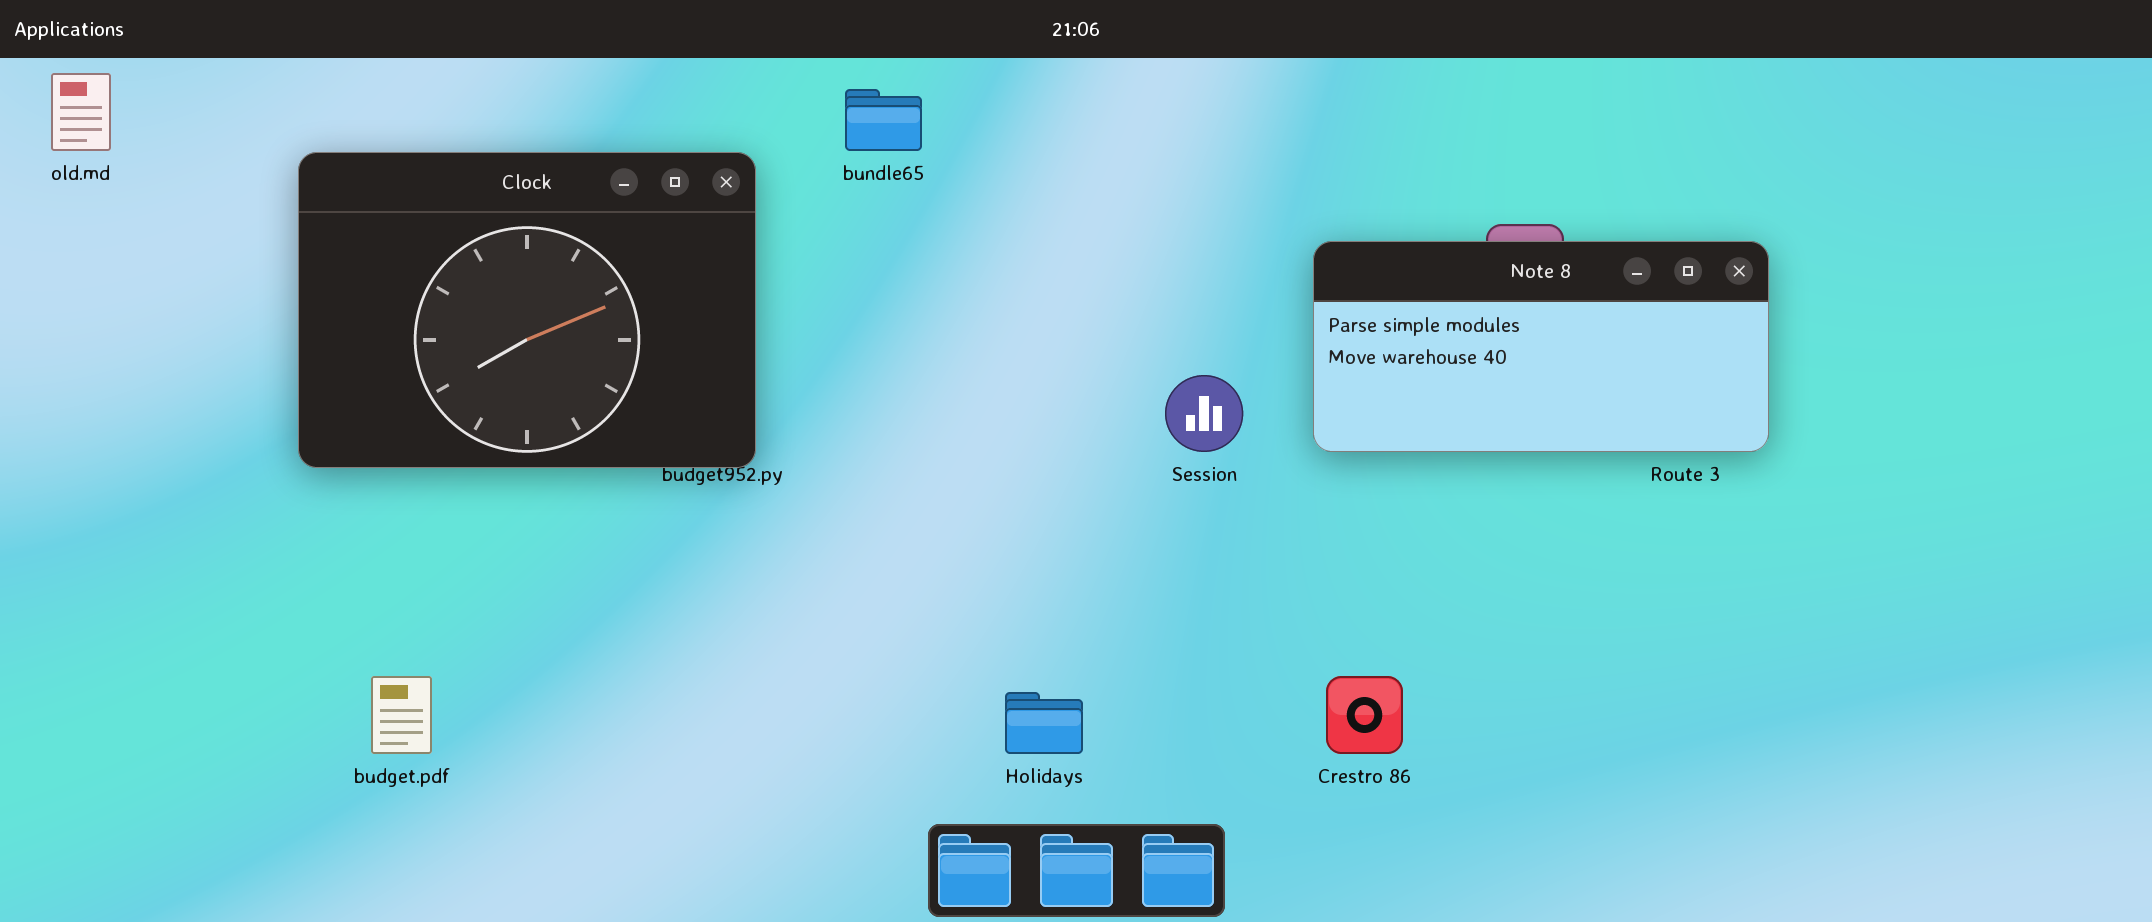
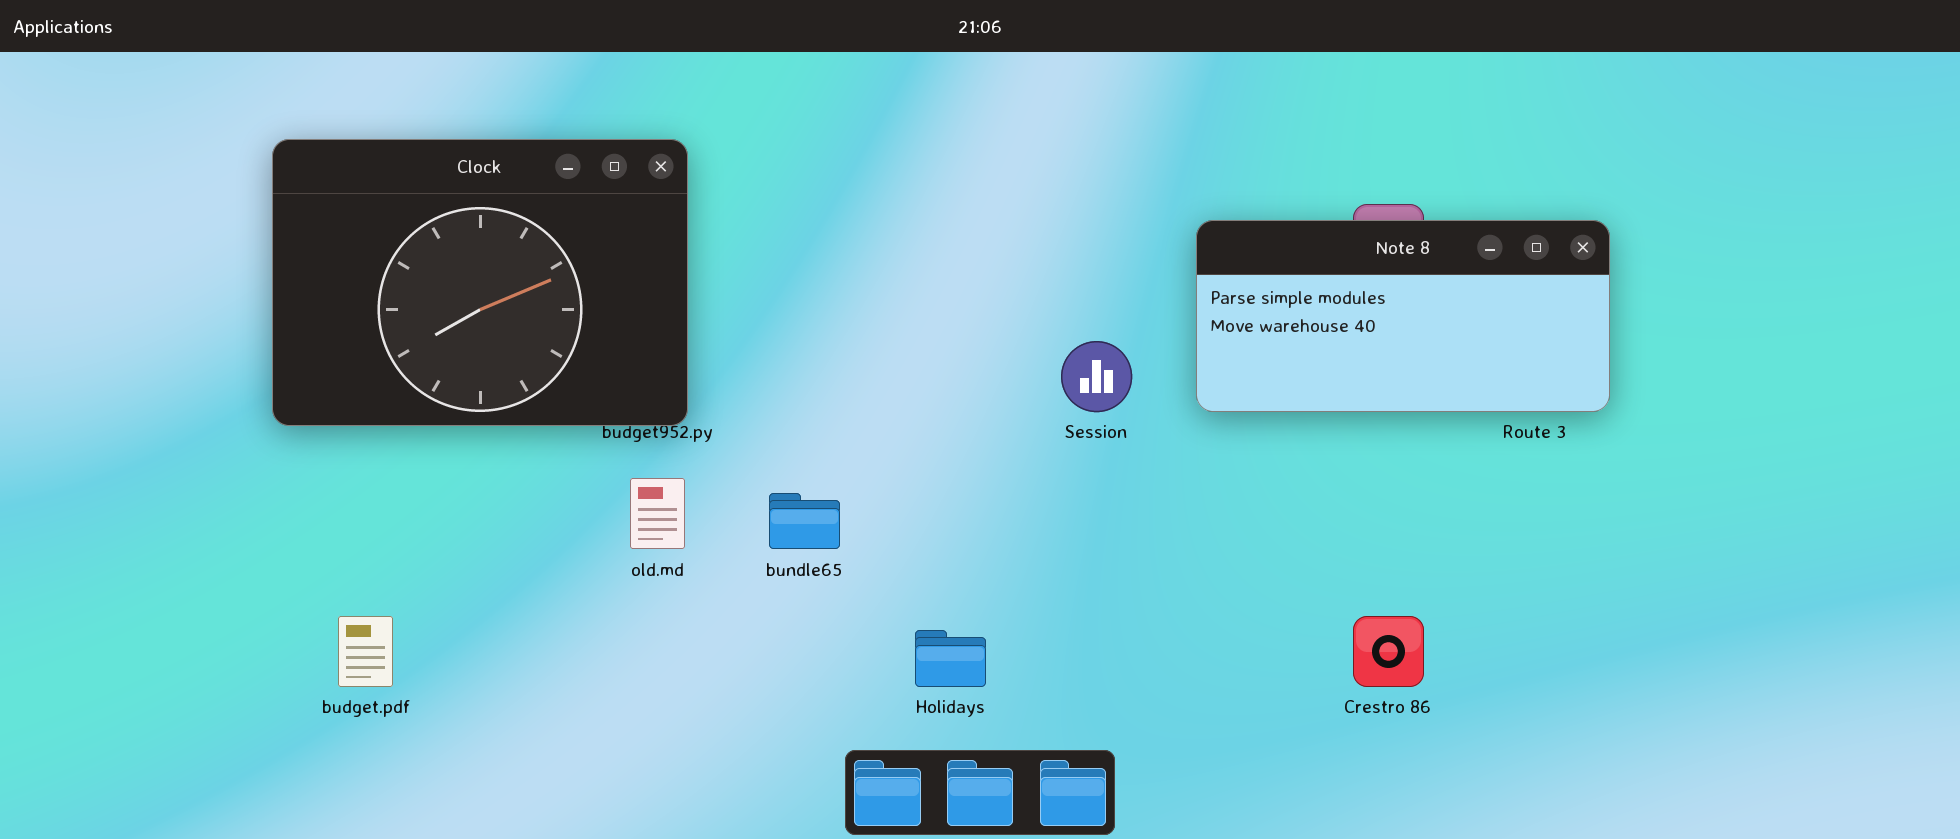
old.md: [51,73,111,151] -> [630,478,685,549], moved
bundle65: [845,89,922,151] -> [769,493,840,549], moved
Crestro 86: [1326,676,1403,754] -> [1353,616,1424,687], moved

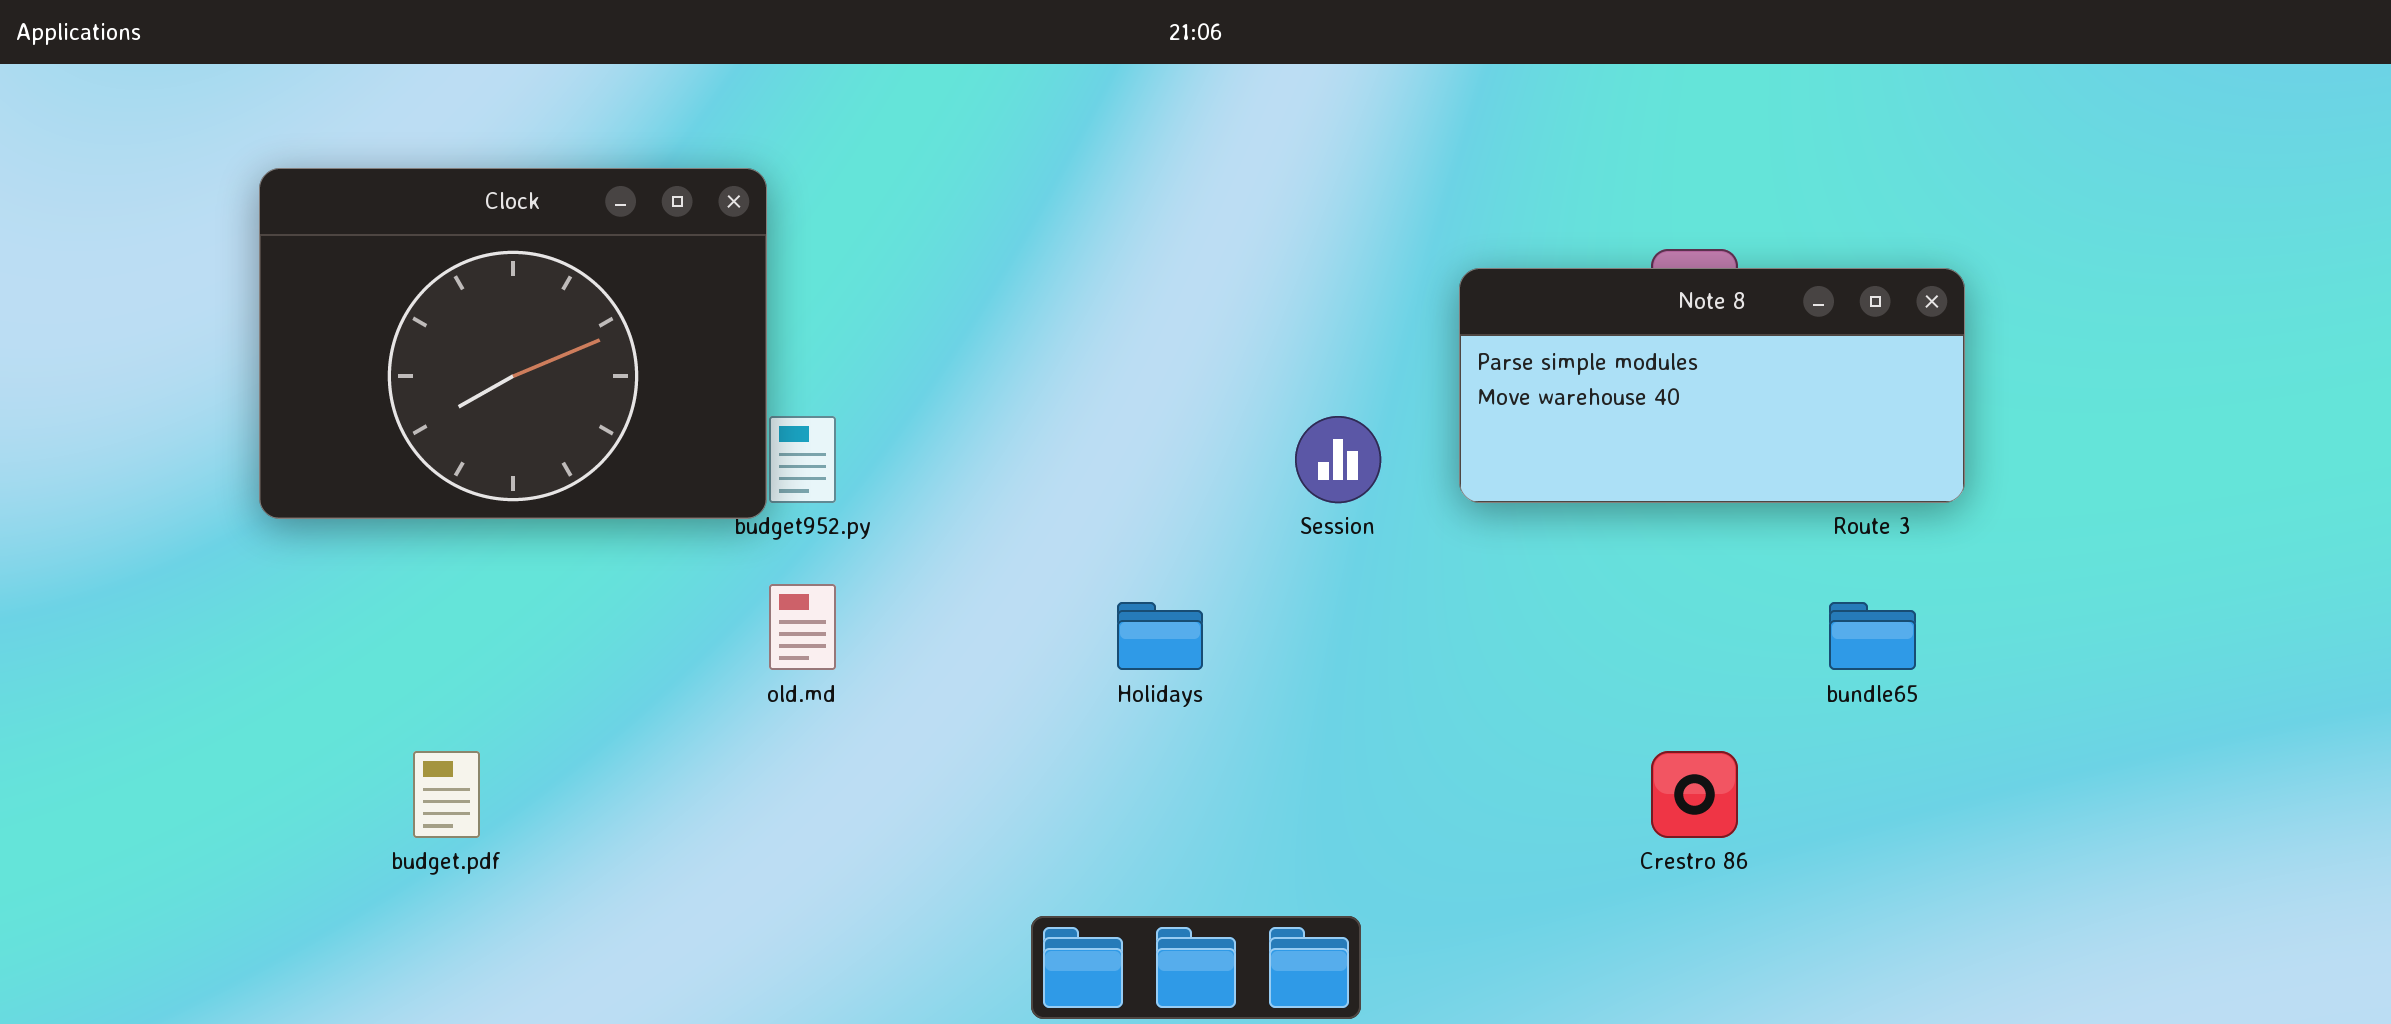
Clock: [272,139,688,426] -> [259,168,767,519], moved
bundle65: [769,493,840,549] -> [1829,602,1916,670], moved
Holidays: [915,630,986,687] -> [1117,602,1203,670], moved

